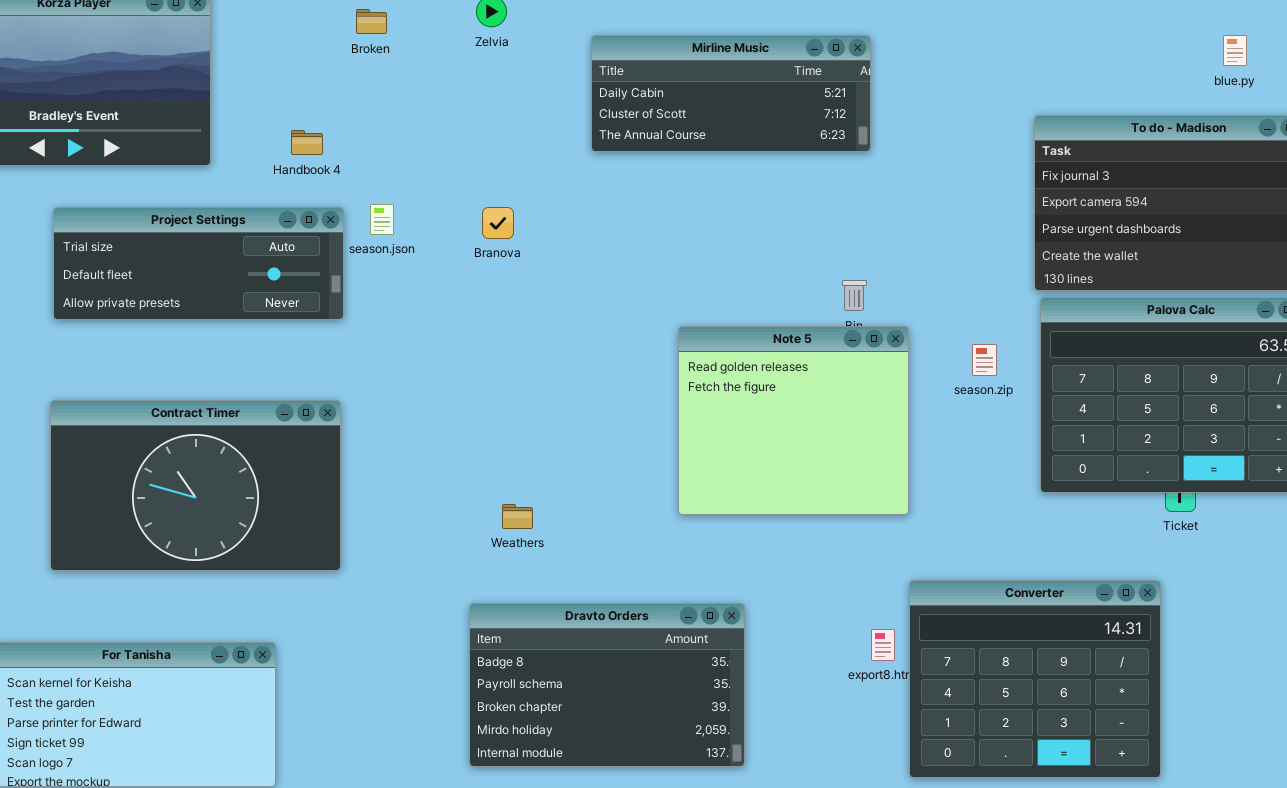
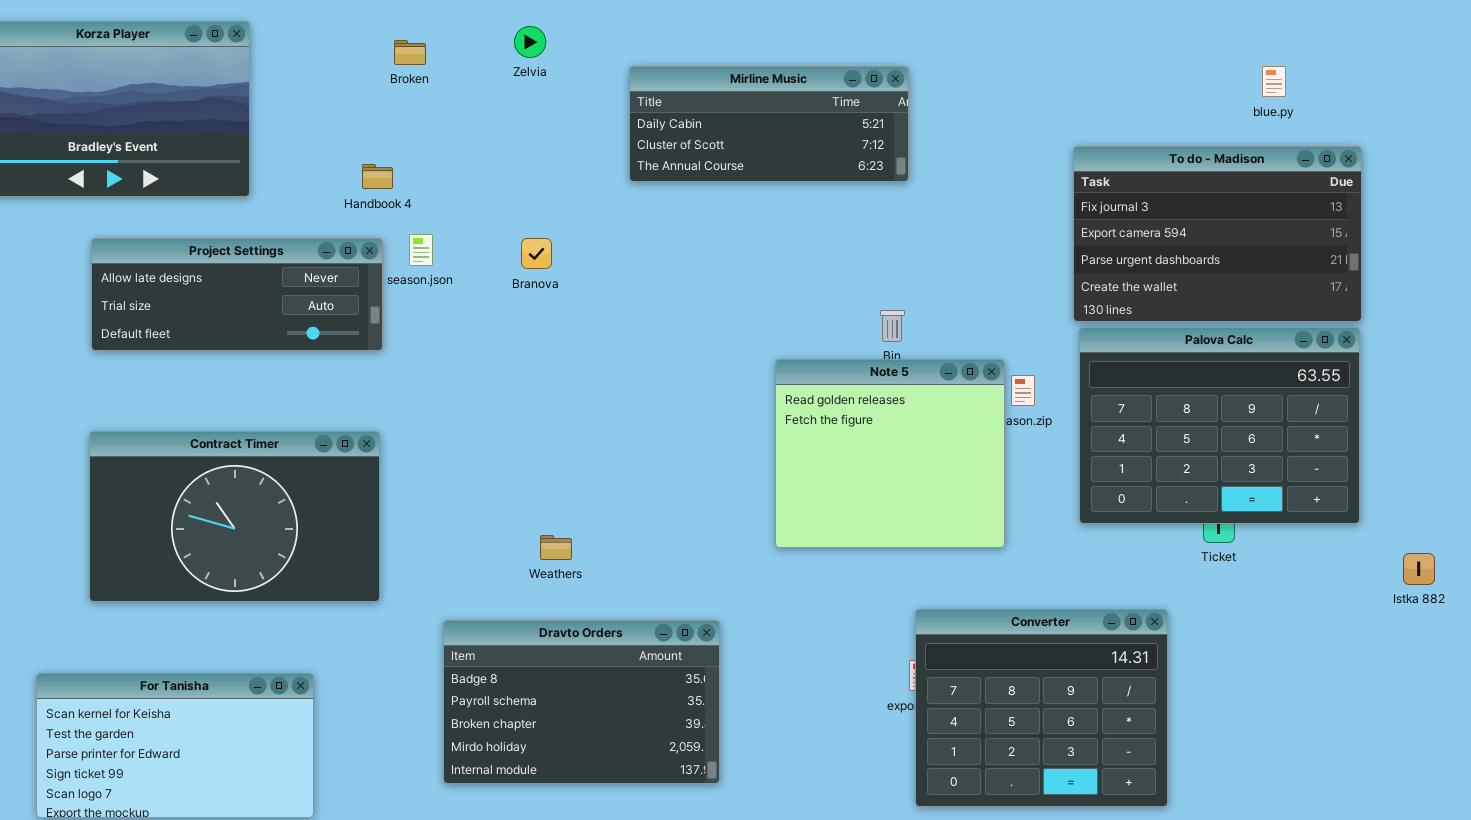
Handbook 4: [291,130,323,155] -> [362,164,393,189], moved
Project Settings: [53,207,344,320] -> [91,238,383,351], scrolled up 1 row
Note 5: [678,326,909,515] -> [775,359,1005,548], moved
Converter: [909,580,1161,778] -> [915,609,1168,807], moved
Dravto Orders: [469,603,745,767] -> [443,620,720,784], moved

